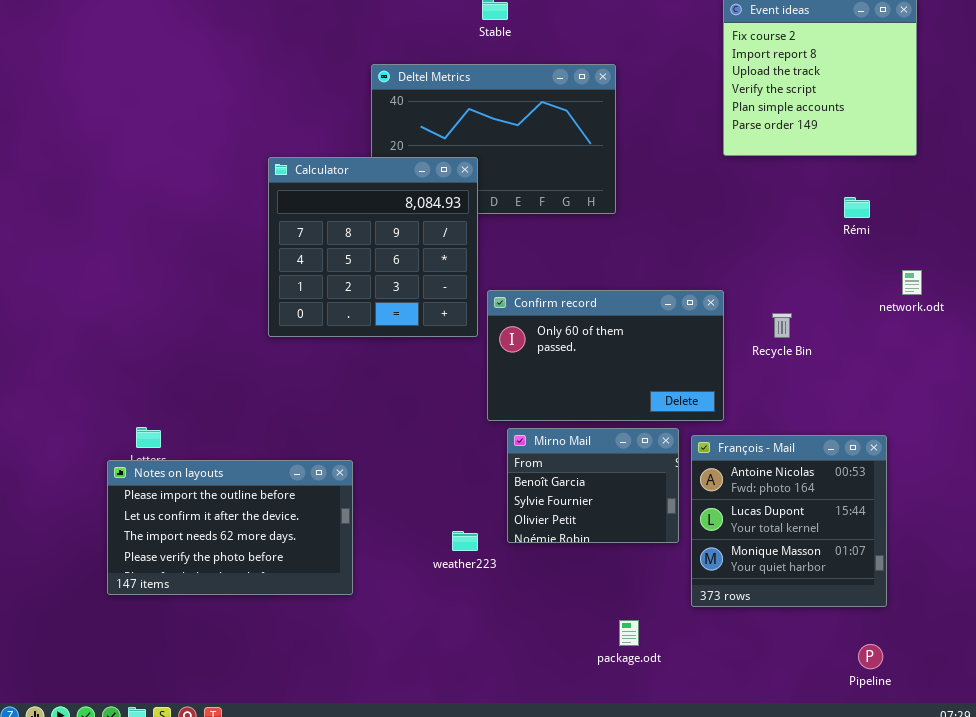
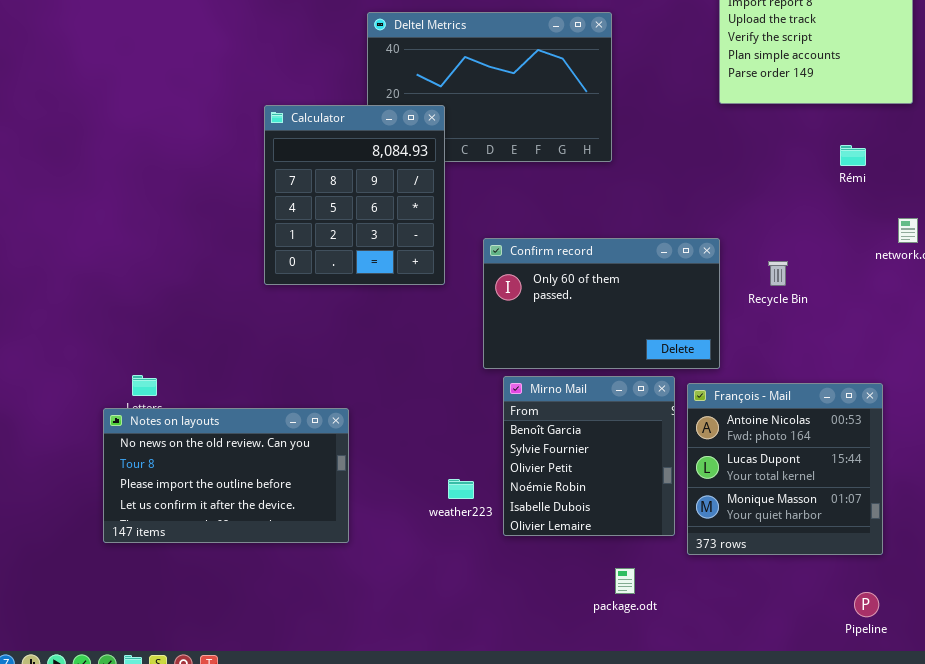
Calculator: [268,157,478,337] -> [264,105,445,285], resized
Mirno Mail: [507,428,679,543] -> [503,376,675,536], resized
Notes on layouts: [107,460,353,595] -> [103,408,349,543], scrolled up 2 rows

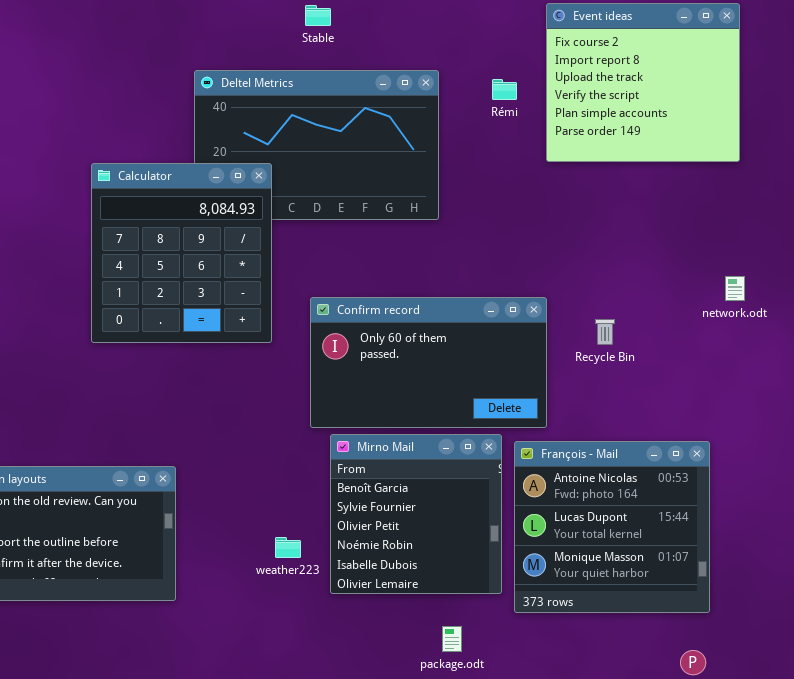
Rémi: [840,145,866,166] -> [492,79,517,100], moved

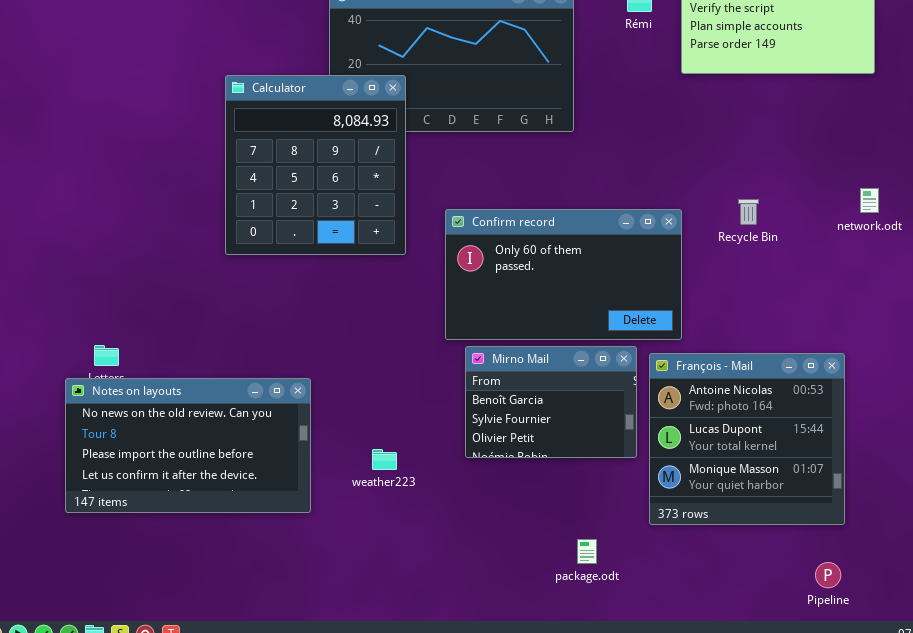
Recycle Bin: [595,319,615,345] -> [738,199,759,225], moved
Mirno Mail: [330,434,502,594] -> [465,346,637,458], resized
weather223: [275,537,301,558] -> [372,449,397,470], moved

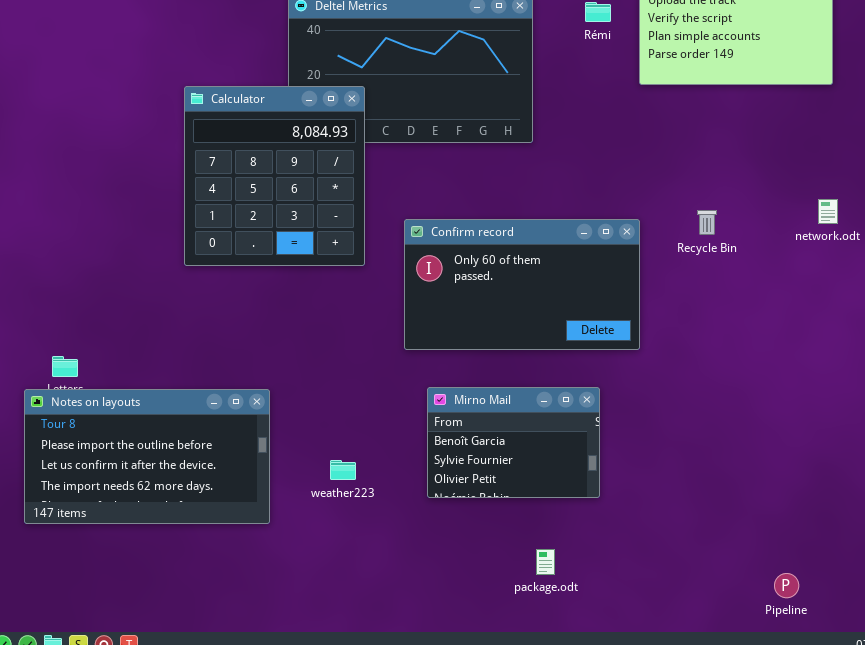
Mirno Mail: [465,346,637,458] -> [427,387,600,498], moved
François - Mail: [649,353,845,525] -> none, closed
Notes on layouts: [65,378,311,513] -> [24,389,270,524], scrolled down 1 row

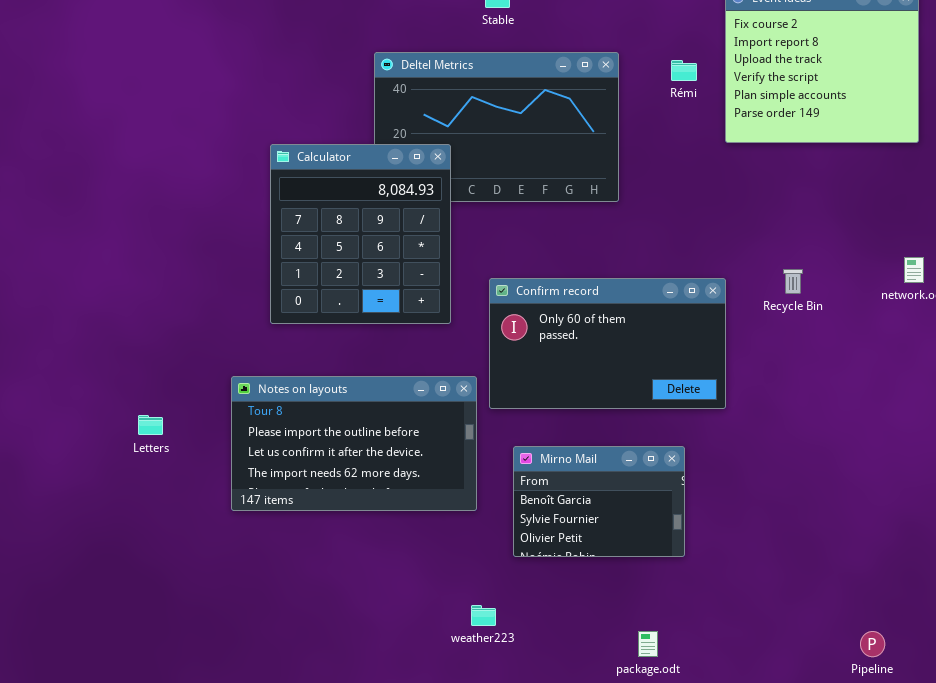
Notes on layouts: [24,389,270,524] -> [231,376,477,511], moved
weather223: [330,460,356,480] -> [471,605,496,626], moved
package.odt: [536,549,555,575] -> [638,631,658,657], moved

